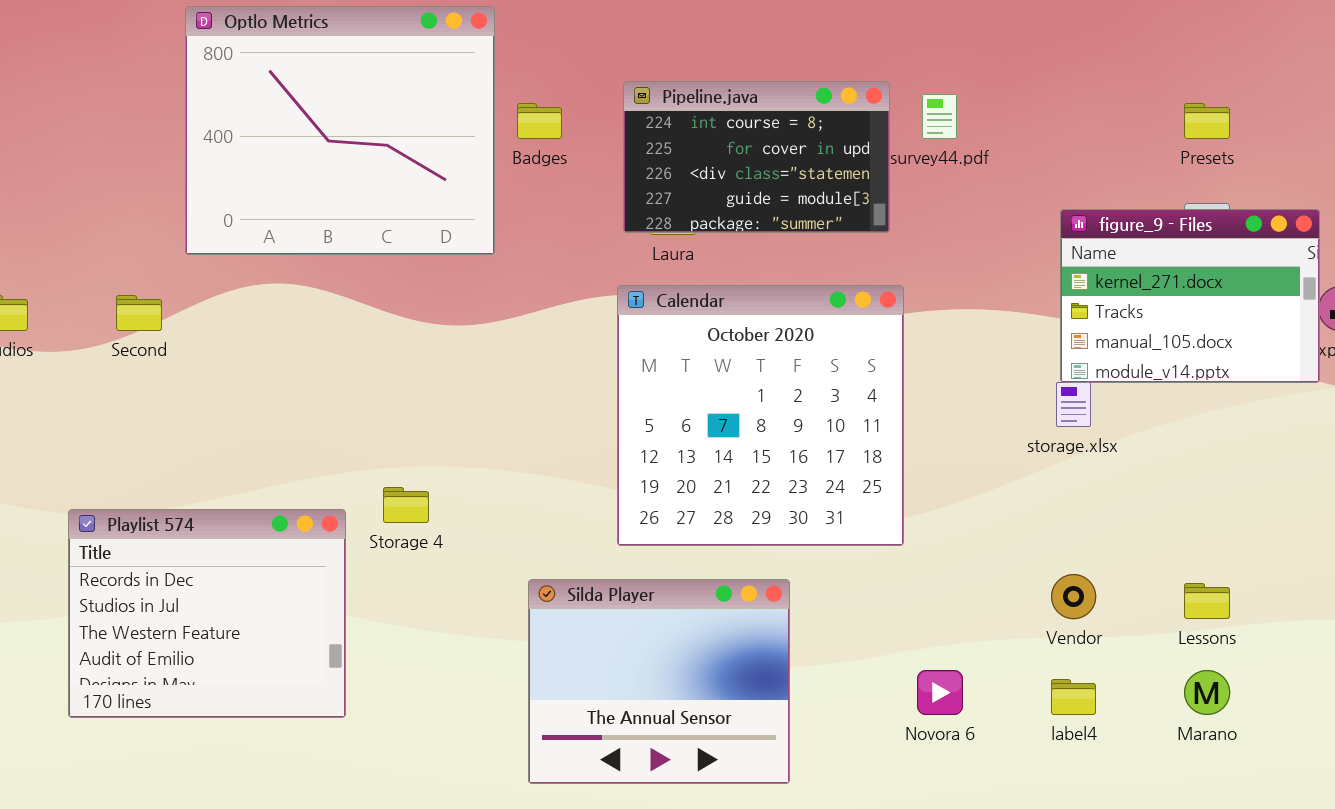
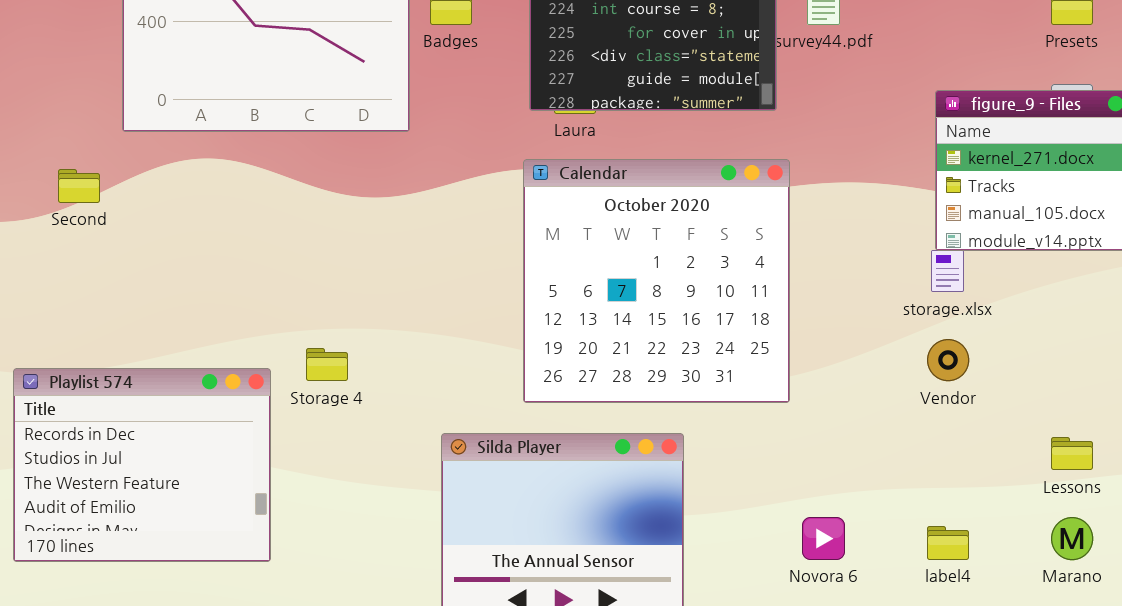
Vendor: [1051,574,1096,619] -> [927,339,969,381], moved

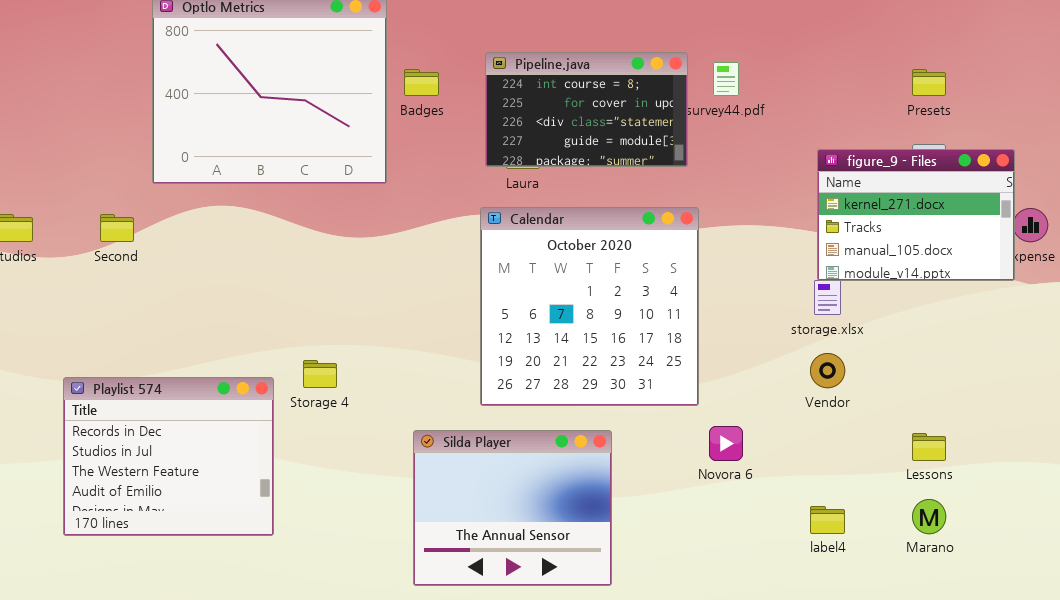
Novora 6: [802,517,845,560] -> [709,426,743,461], moved

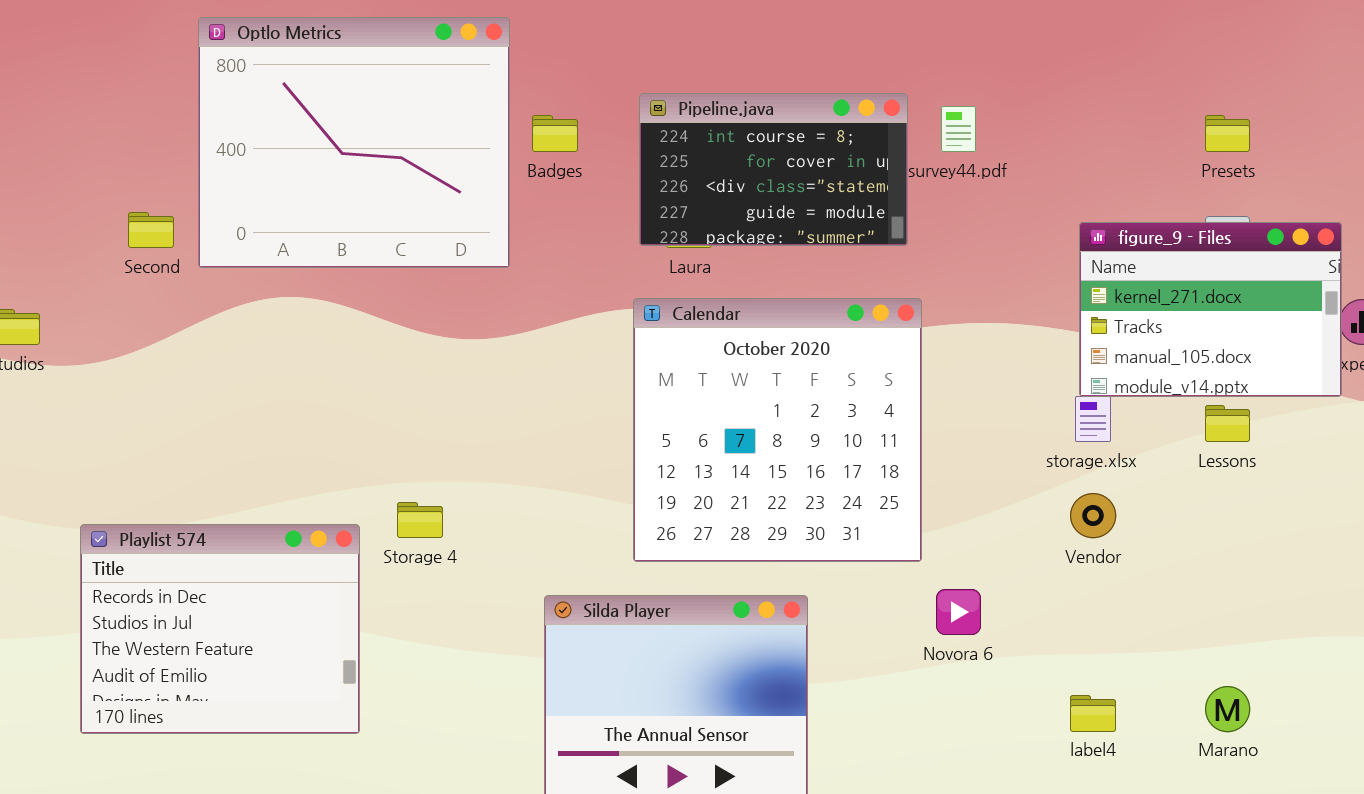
Second: [100,214,134,242] -> [128,212,174,248], moved
Lessons: [912,433,946,461] -> [1205,405,1250,442], moved

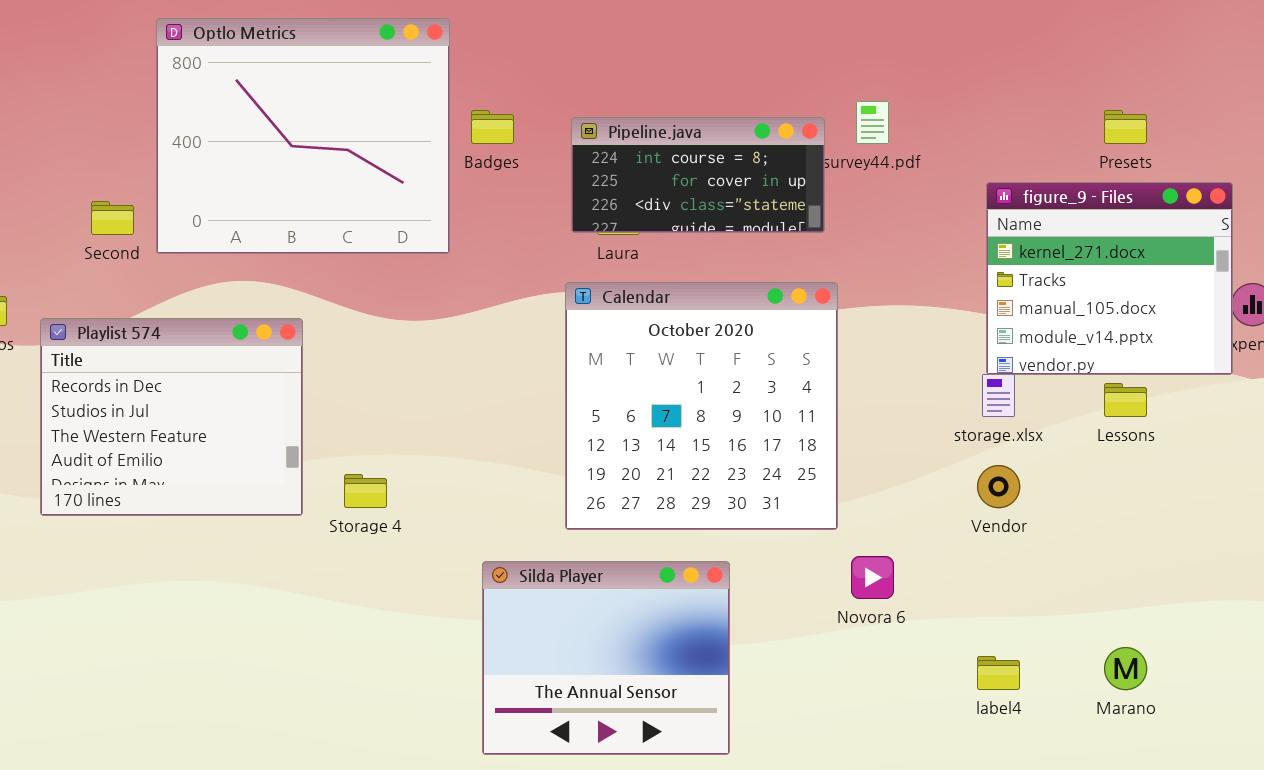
Pipeline.java: [639,93,908,246] -> [571,117,825,233], resized
figure_9 - Files: [1079,222,1342,397] -> [986,182,1233,375], resized
Playlist 574: [80,524,360,734] -> [40,318,303,516], moved

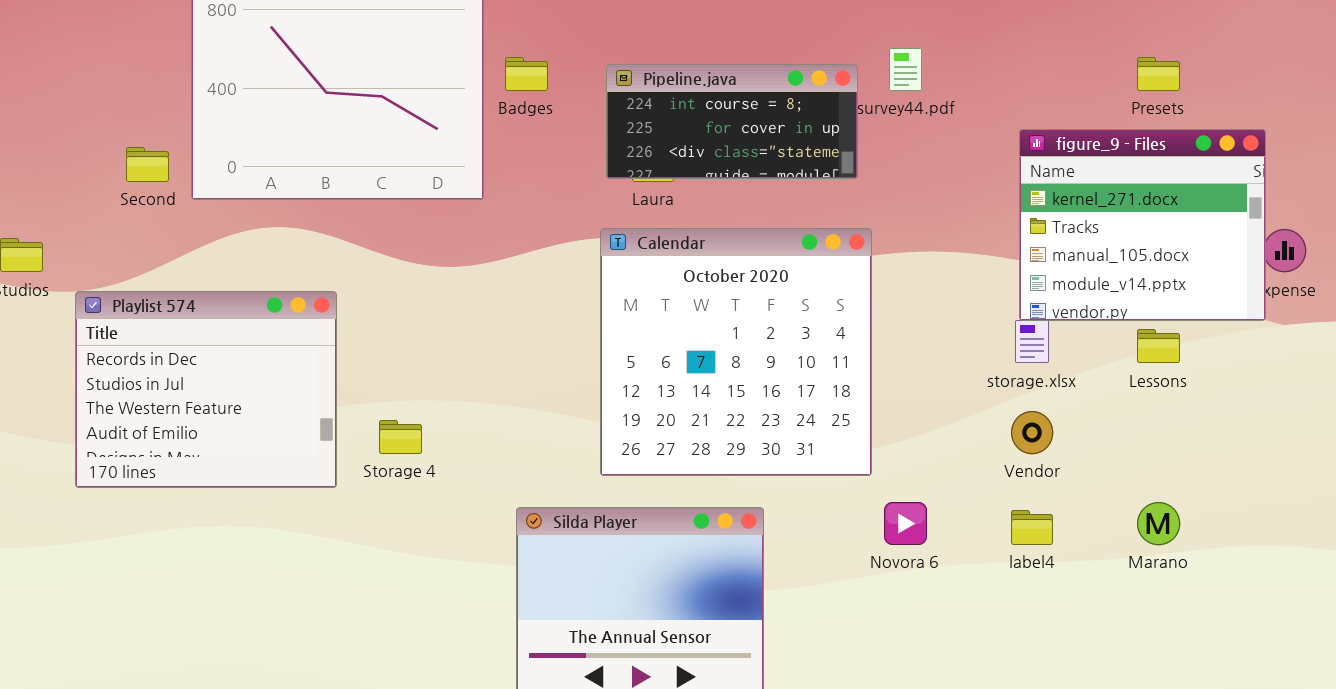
Playlist 574: [40,318,303,516] -> [75,291,337,488], moved
Marano: [1104,647,1147,690] -> [1137,502,1180,545], moved
label4: [977,656,1020,690] -> [1011,510,1053,545], moved

